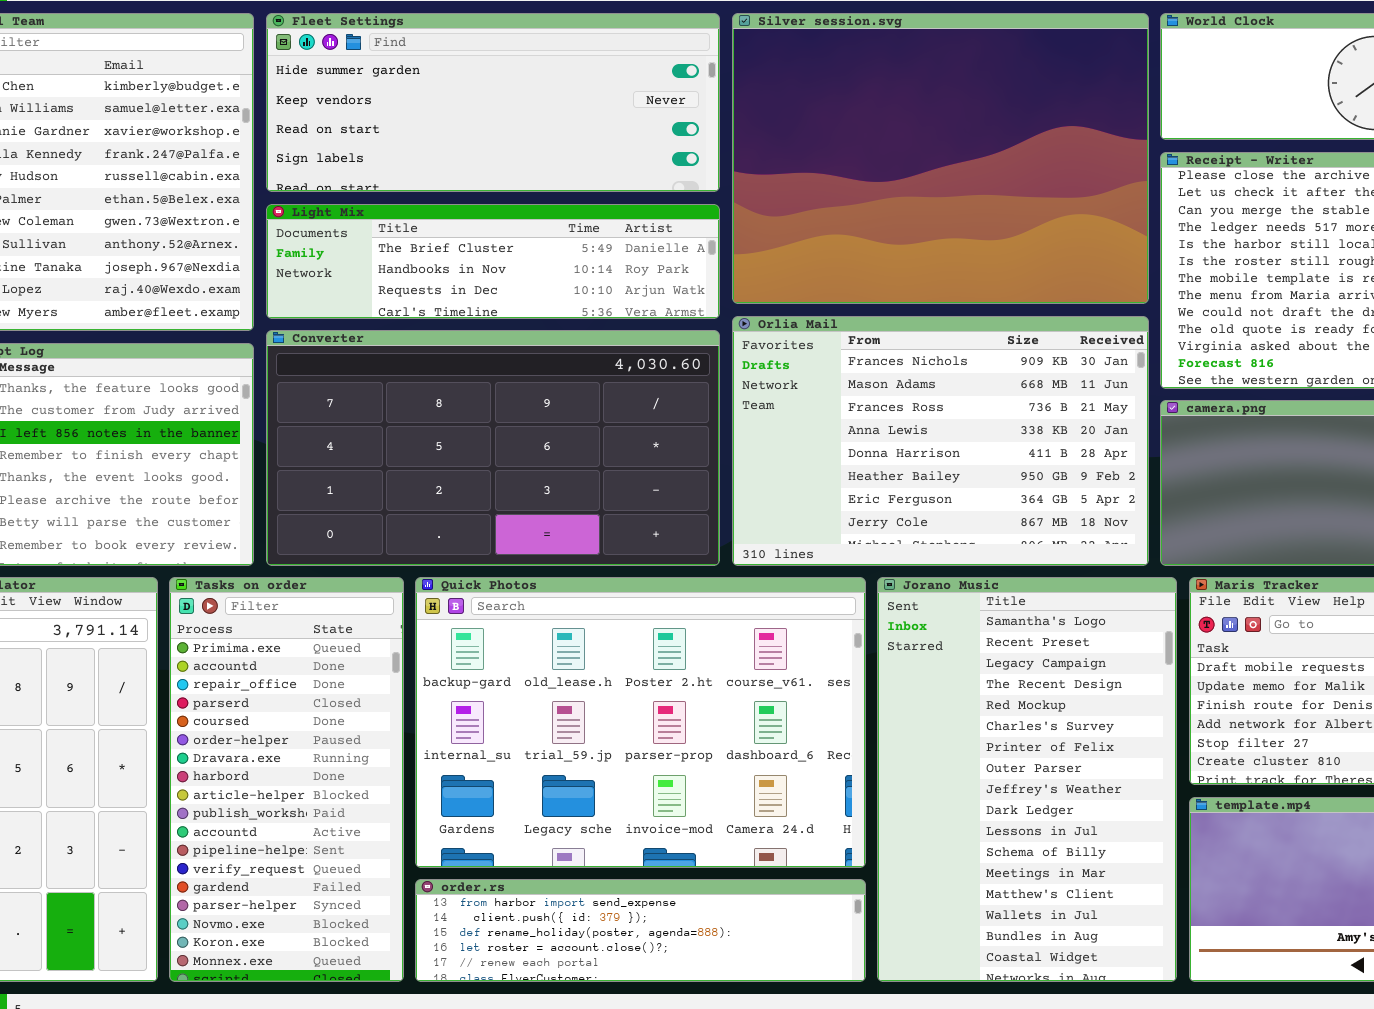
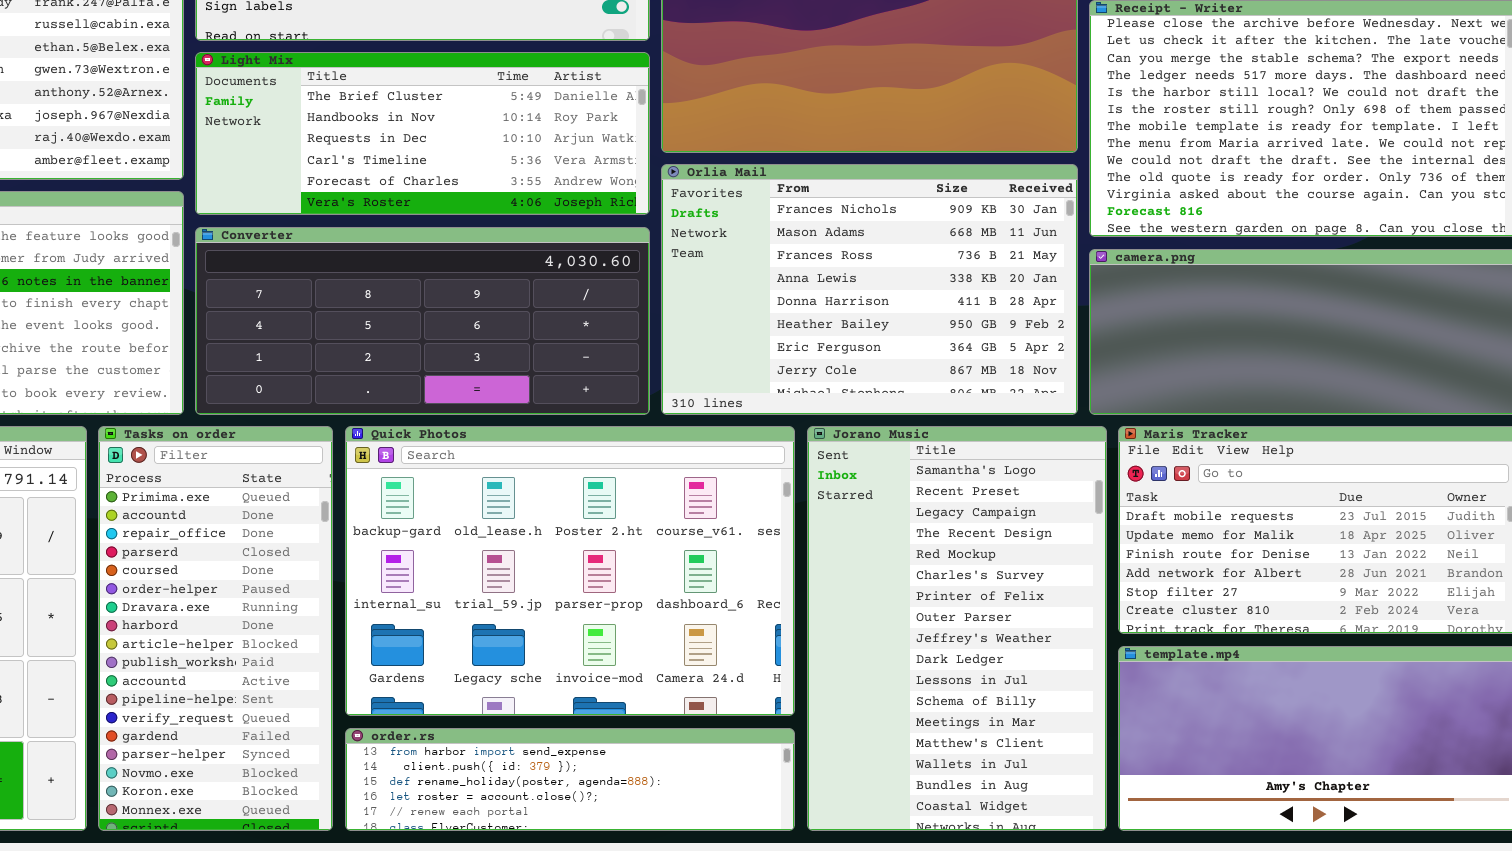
Light Mix: [266,204,720,319] -> [195,52,650,215], resized
Converter: [266,330,720,566] -> [195,227,650,415], resized

